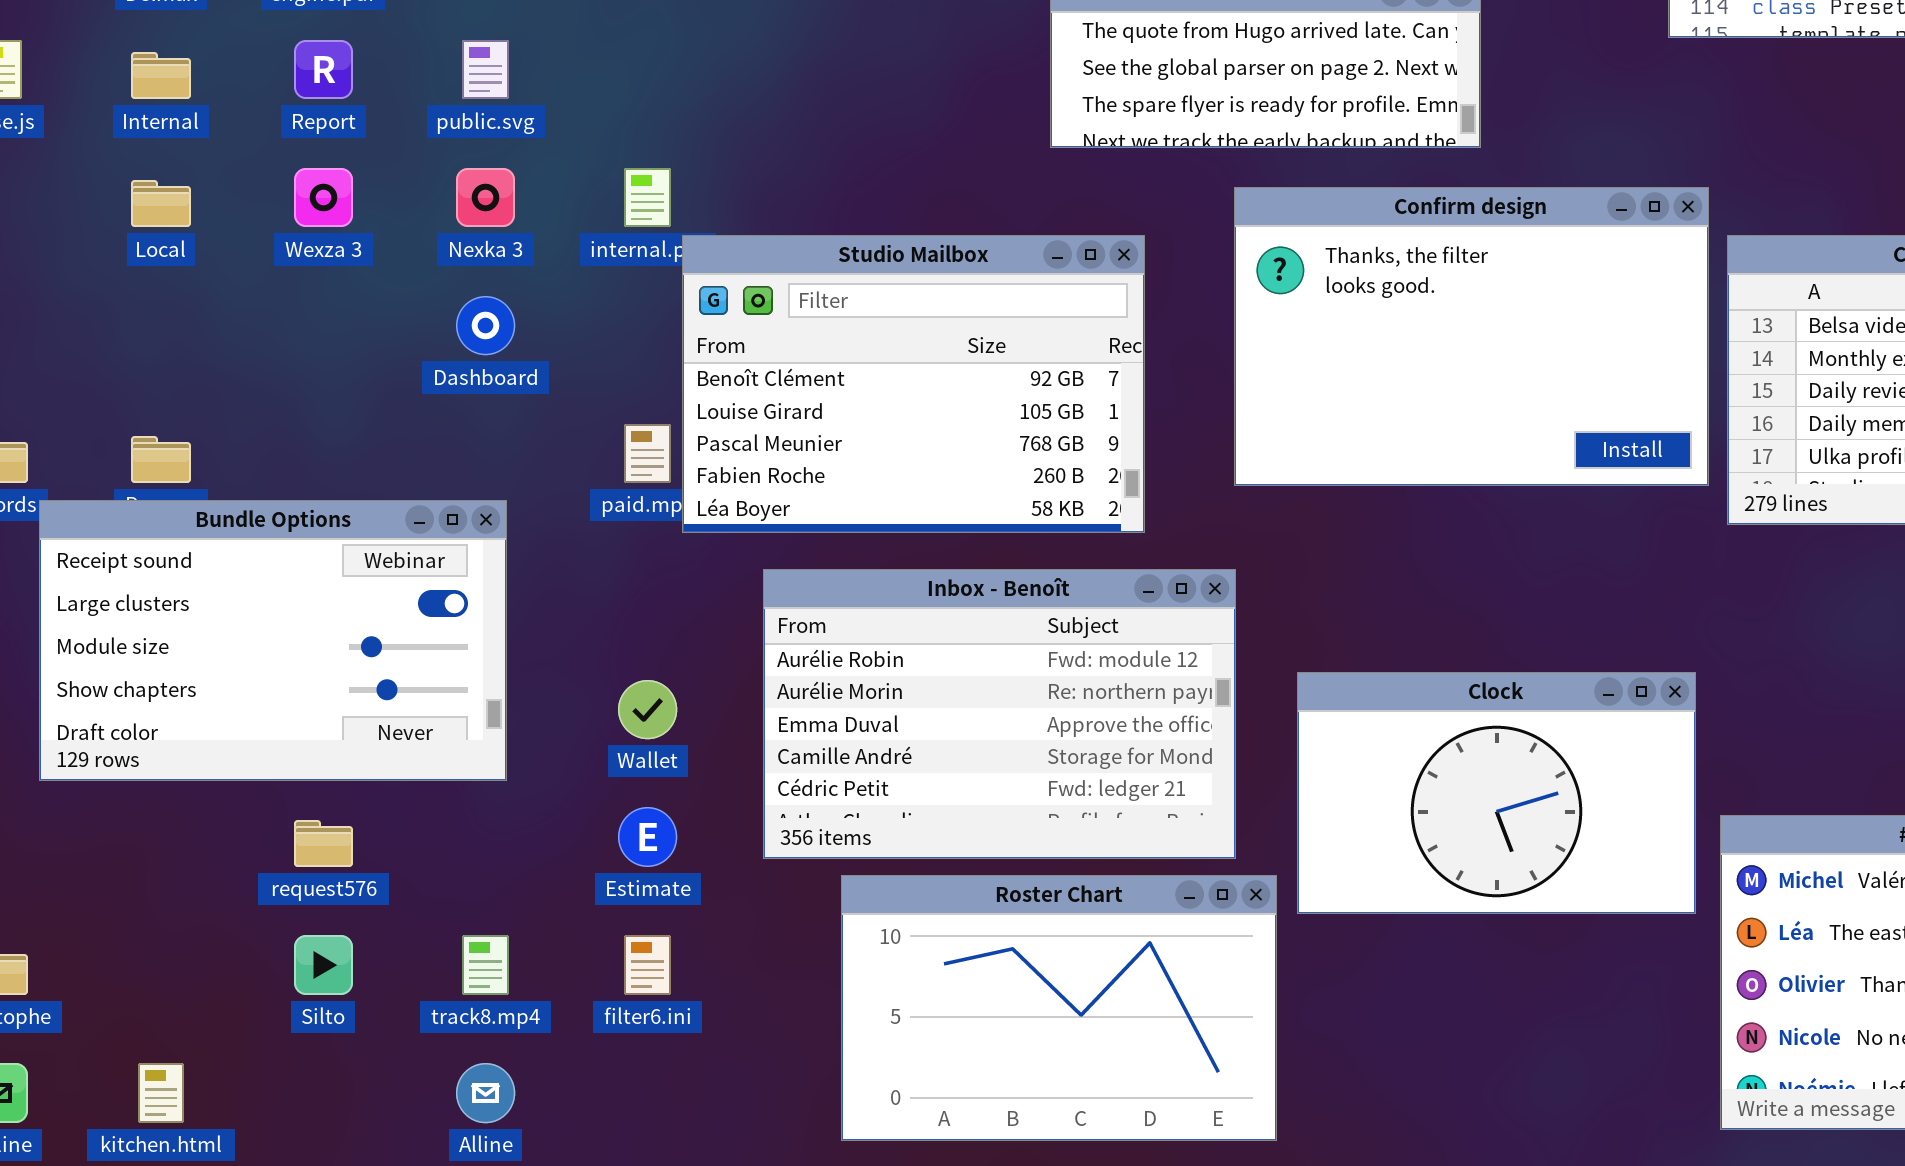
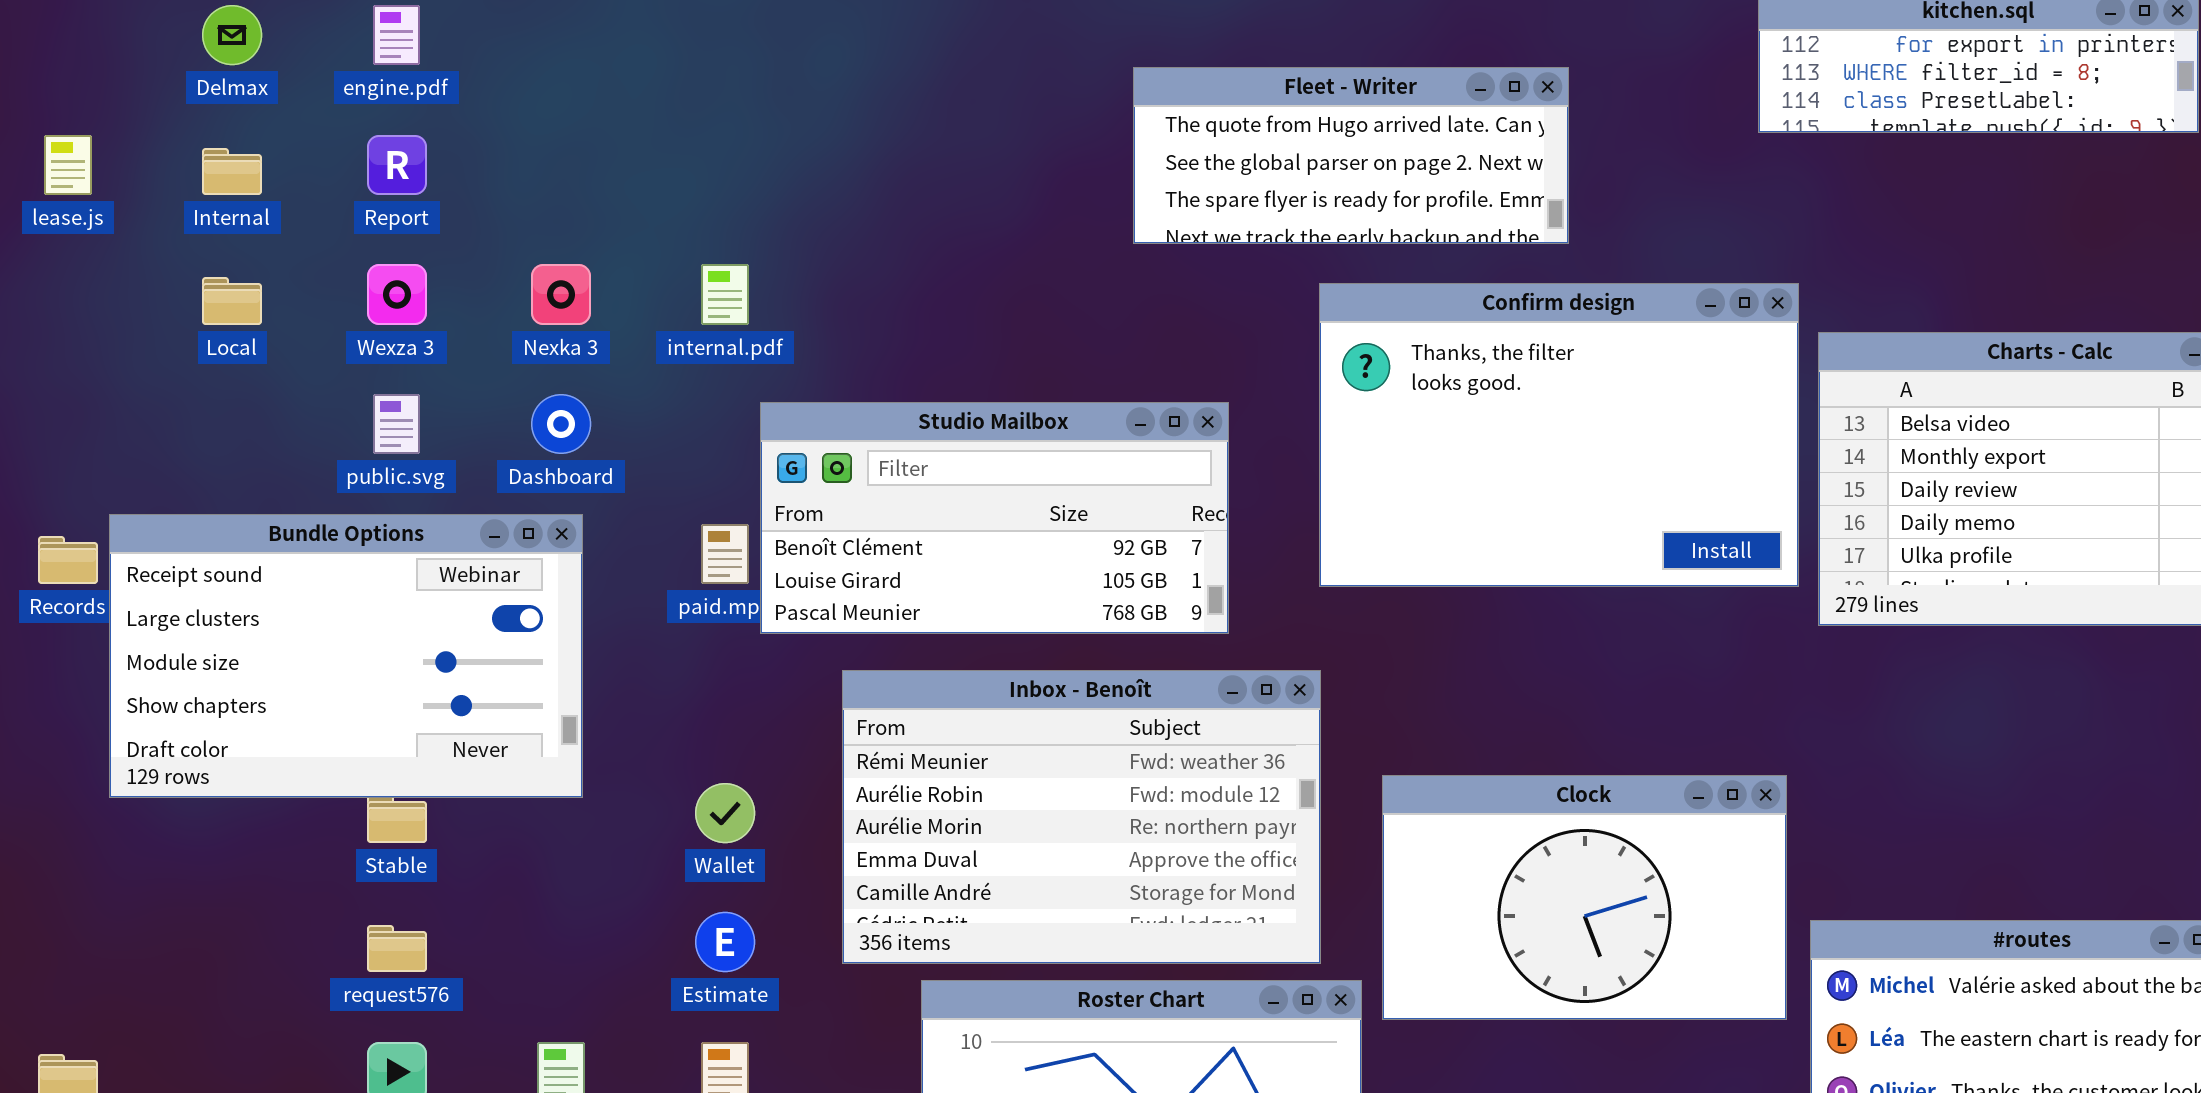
public.svg: [462,40,509,99] -> [373,394,420,454], moved
Studio Mailbox: [682,235,1145,533] -> [760,402,1229,634], resized
Bundle Options: [39,500,507,781] -> [109,514,583,798], moved
Inbox - Benoît: [763,569,1236,859] -> [842,670,1321,964], scrolled up 1 row

